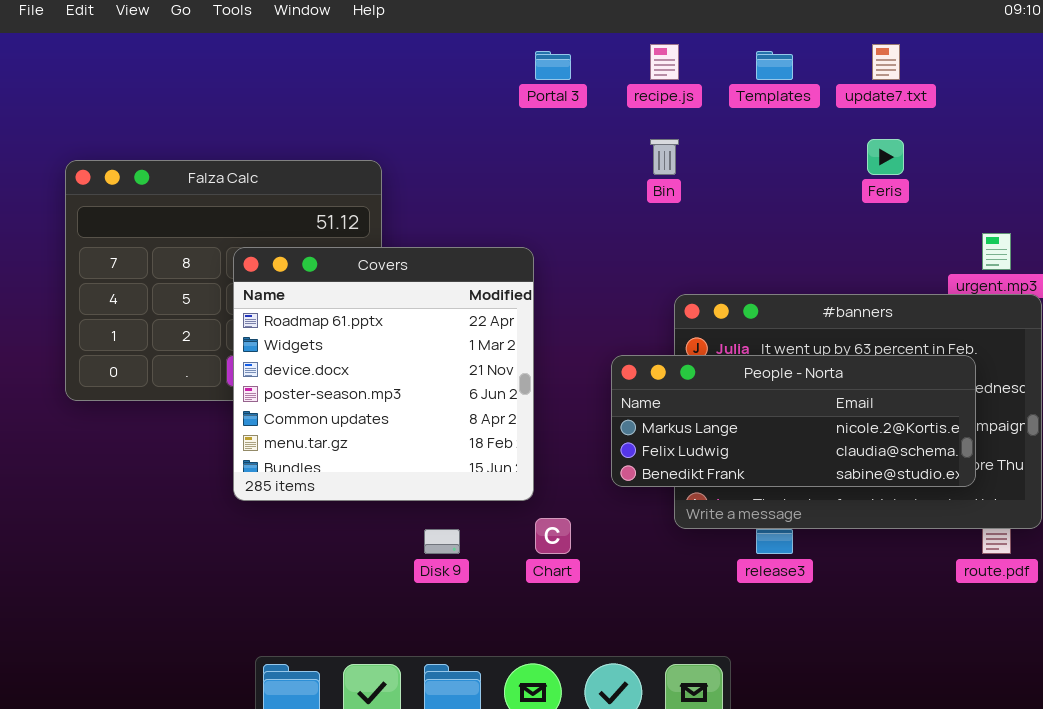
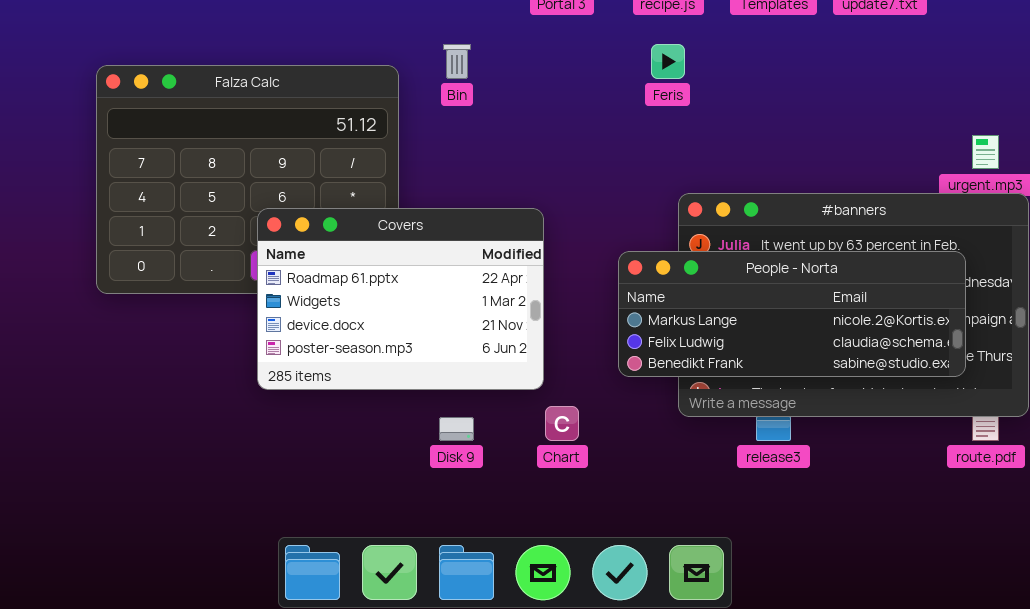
Bin: [650,139,679,175] -> [443,44,471,79], moved
Feris: [867,139,904,175] -> [651,44,685,79], moved
Covers: [233,247,534,501] -> [257,208,544,390], resized

